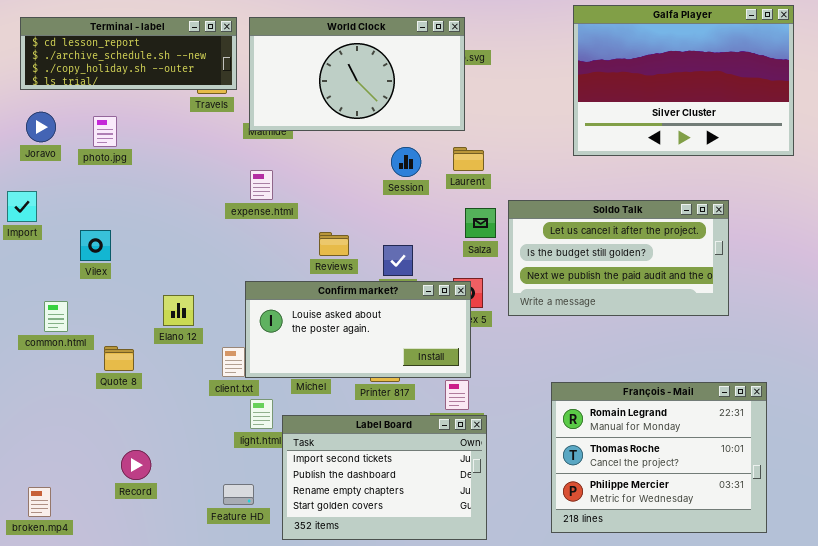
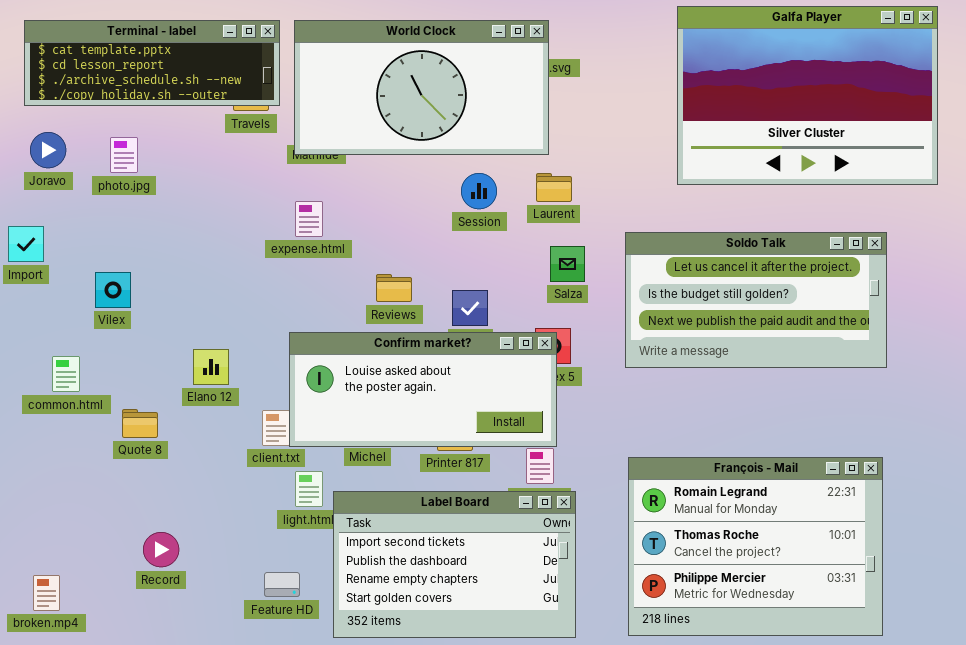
Terminal - label: [20,17,237,90] -> [24,20,280,106], scrolled up 1 row
Soldo Talk: [508,200,729,316] -> [625,232,887,368], moved
François - Mail: [551,382,767,533] -> [628,457,883,636], moved

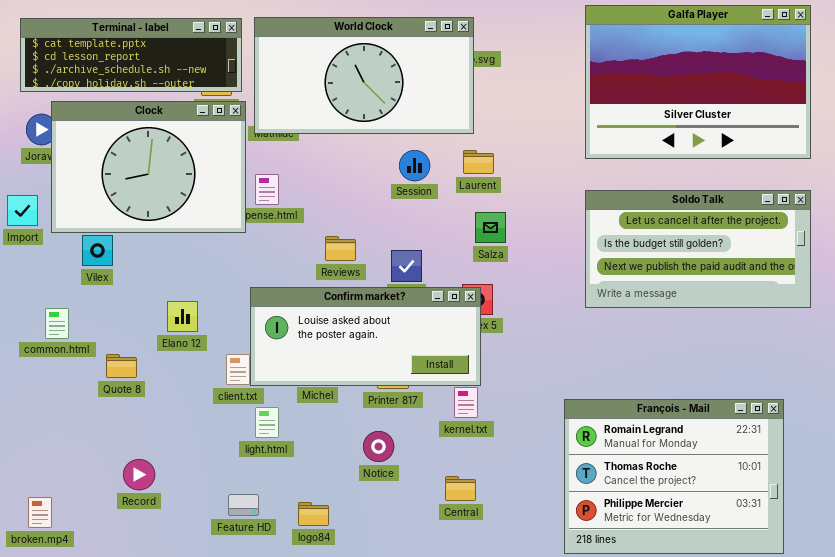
Clock: none -> [51,101,246,233], opened
Soldo Talk: [625,232,887,368] -> [585,190,811,308], moved
François - Mail: [628,457,883,636] -> [564,399,784,554], moved
Label Board: [333,491,576,638] -> none, closed

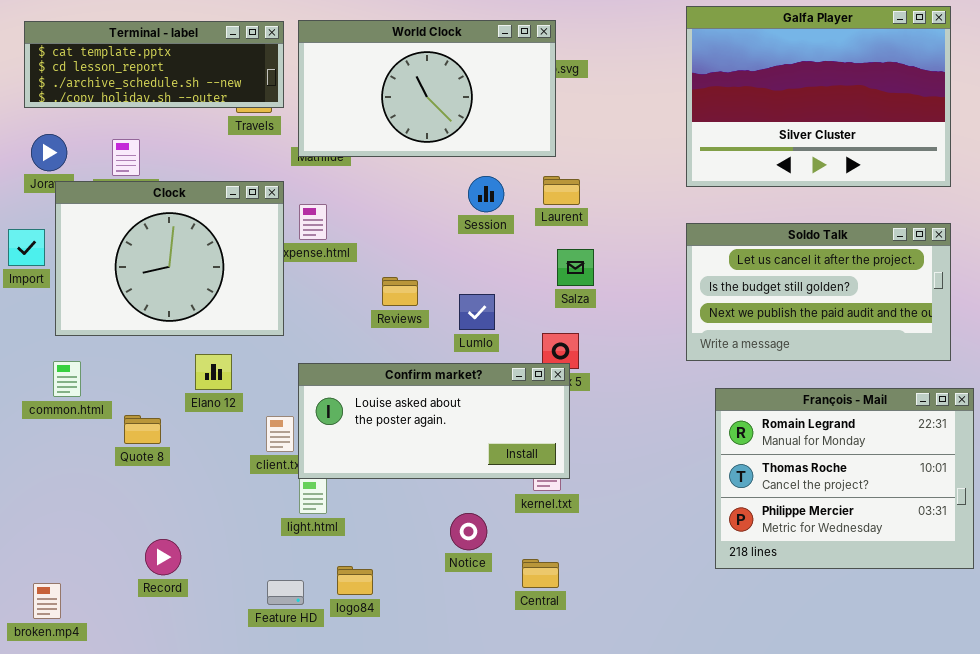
Clock: [51,101,246,233] -> [55,181,284,336], moved
Confirm market?: [250,287,481,386] -> [298,363,570,479], moved
François - Mail: [564,399,784,554] -> [715,388,974,569], moved
Notice: [363,431,394,462] -> [450,513,487,550], moved
logo84: [298,502,329,526] -> [337,566,373,595], moved

